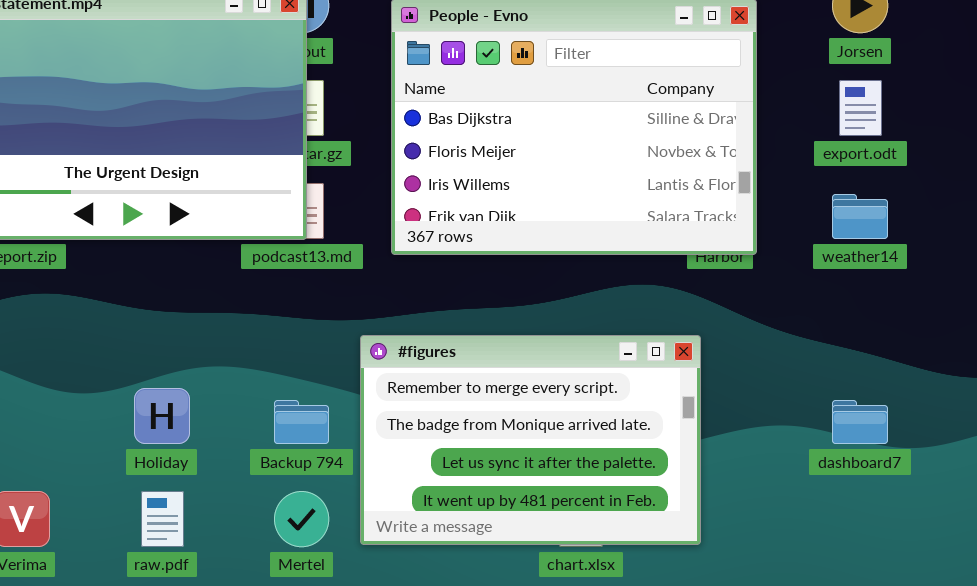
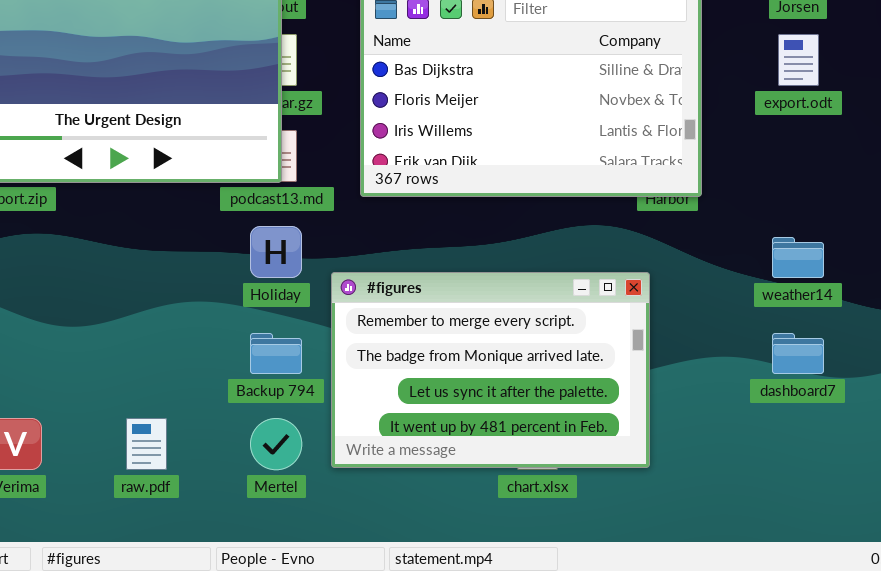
weather14: [832,194,888,239] -> [772,237,824,278], moved
Holiday: [134,388,190,444] -> [250,226,302,278], moved

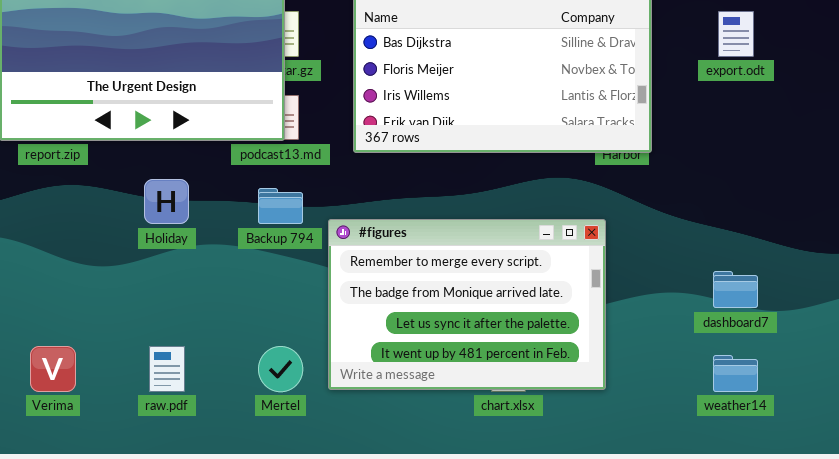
Holiday: [250,226,302,278] -> [144,179,189,224], moved
weather14: [772,237,824,278] -> [713,355,758,392], moved
Backup 794: [250,333,302,374] -> [258,188,303,224], moved

